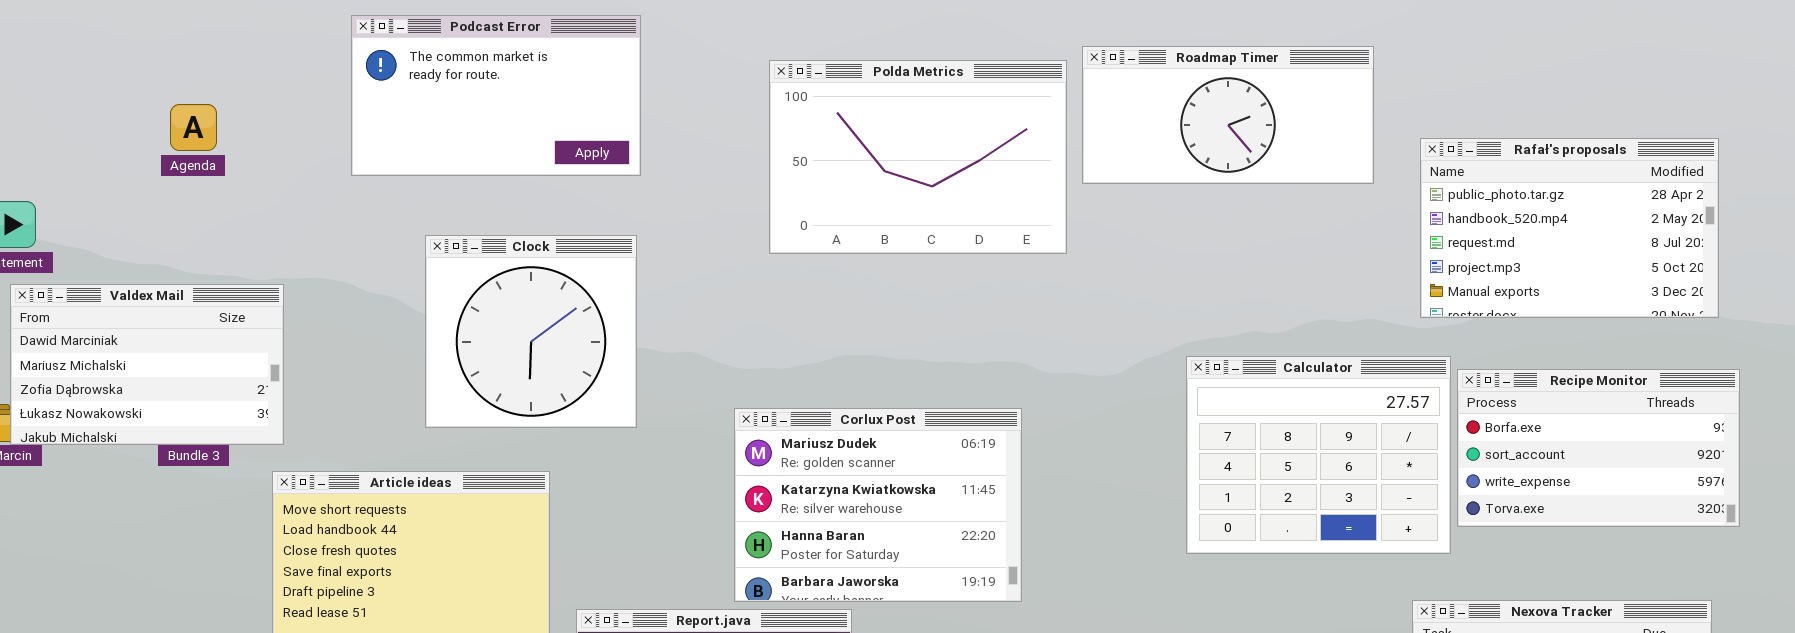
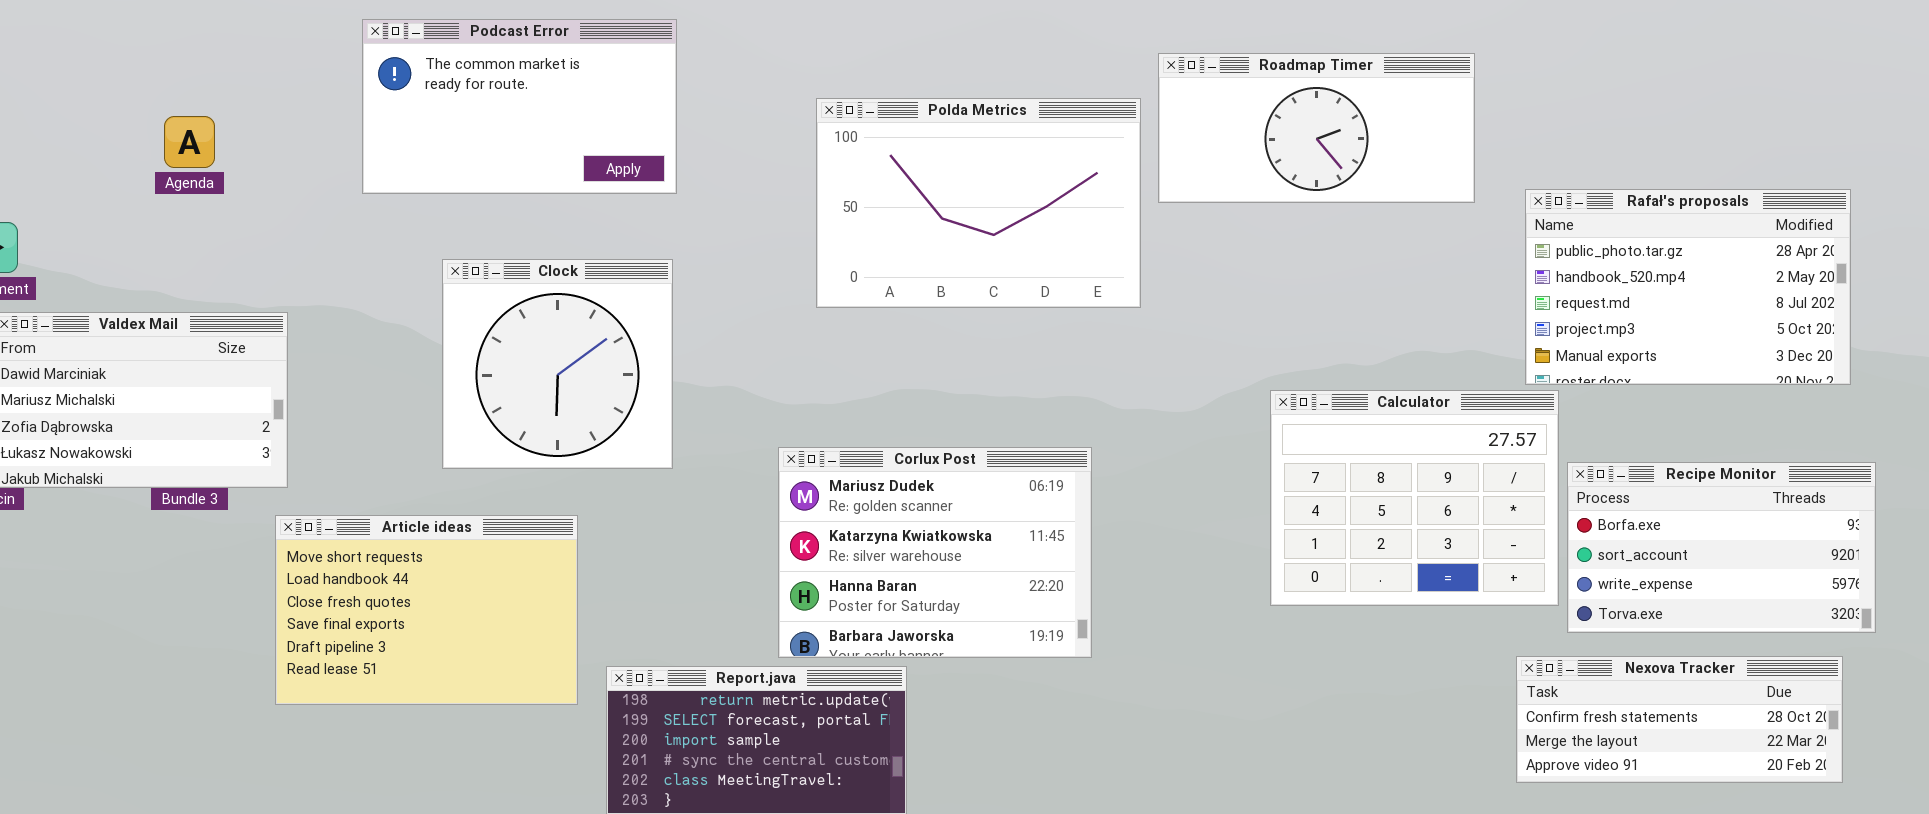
Polda Metrics: [769,60,1067,254] -> [816,98,1141,308], moved
Rafał's proposals: [1420,138,1719,318] -> [1525,189,1851,385], moved
Recipe Monitor: [1457,369,1740,527] -> [1567,462,1876,633], moved

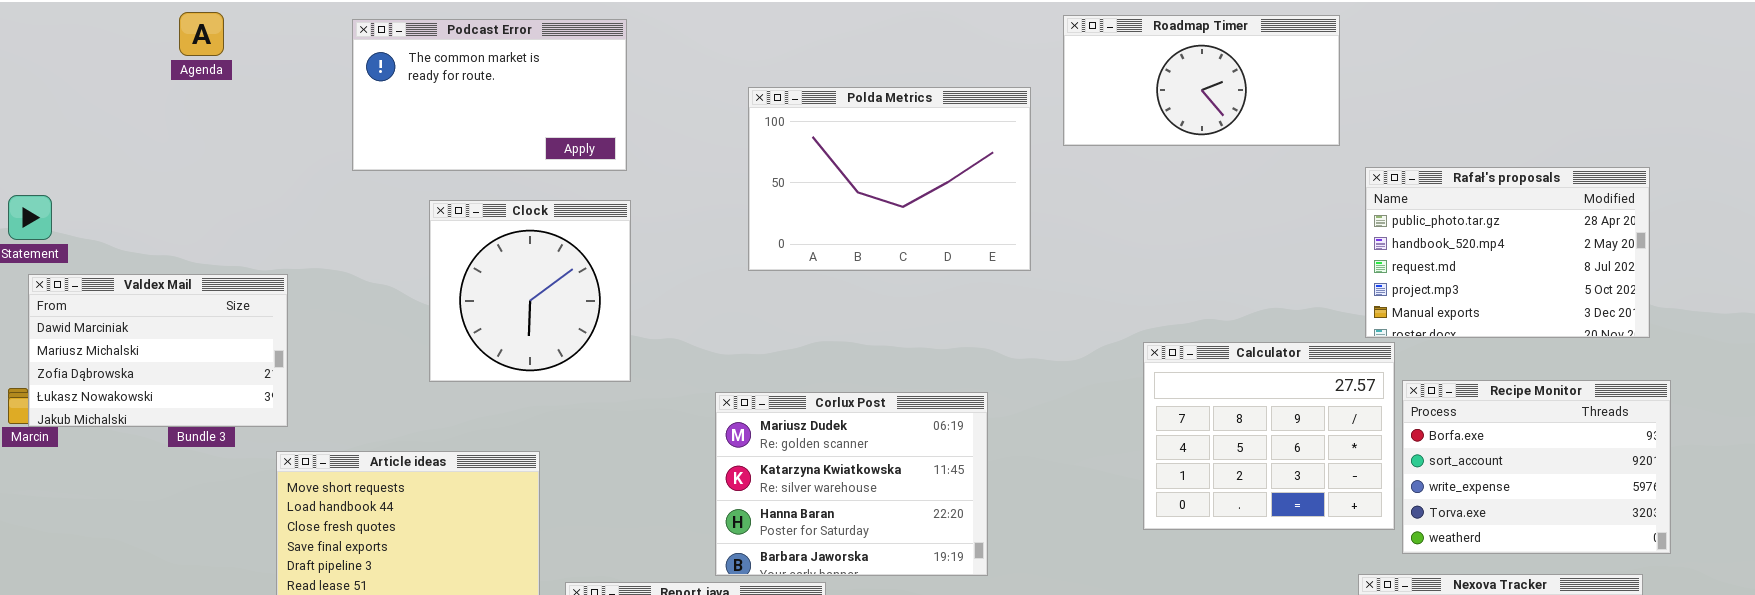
Roadmap Timer: [1158,53,1475,203] -> [1063,15,1340,146], moved
Agenda: [164,116,215,168] -> [179,12,224,56], moved
Clock: [442,259,673,469] -> [429,200,631,382], moved
Recipe Monitor: [1567,462,1876,633] -> [1402,380,1671,554], resized

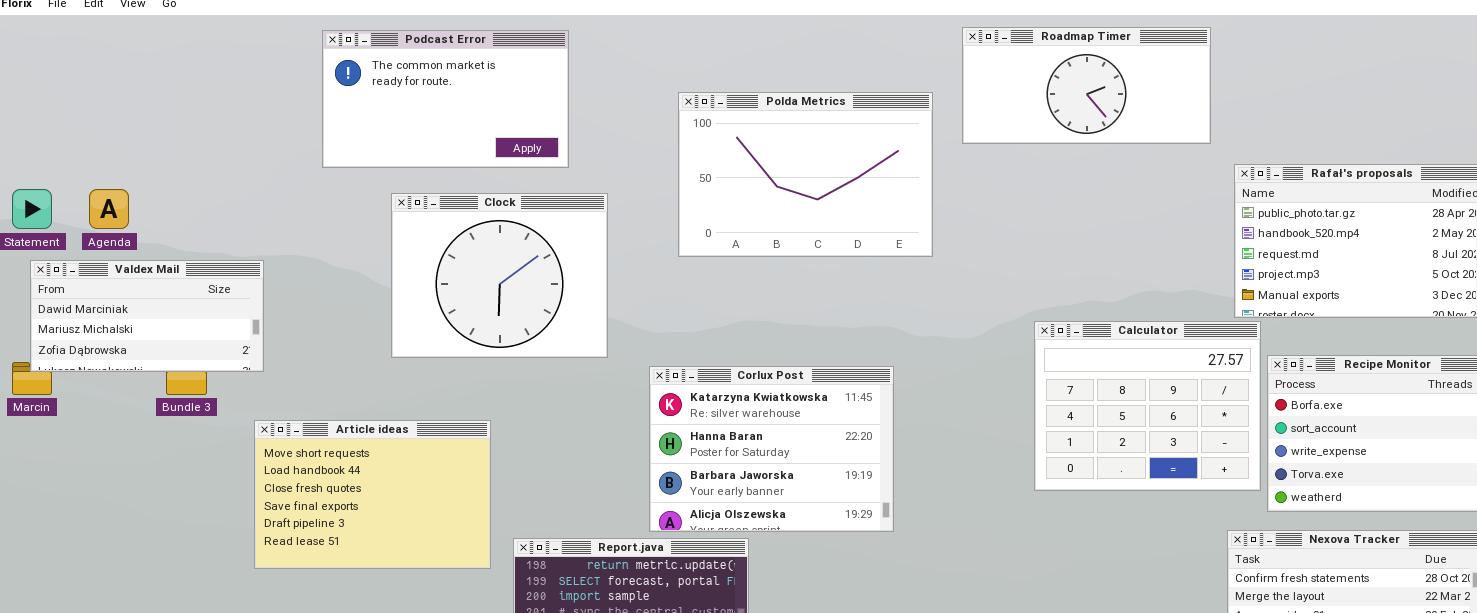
Agenda: [179,12,224,56] -> [89,189,129,229], moved
Clock: [429,200,631,382] -> [391,193,608,358], resized
Valdex Mail: [28,274,288,427] -> [30,260,264,372], resized
Corlux Post: [715,392,988,576] -> [649,366,894,532], scrolled down 1 row

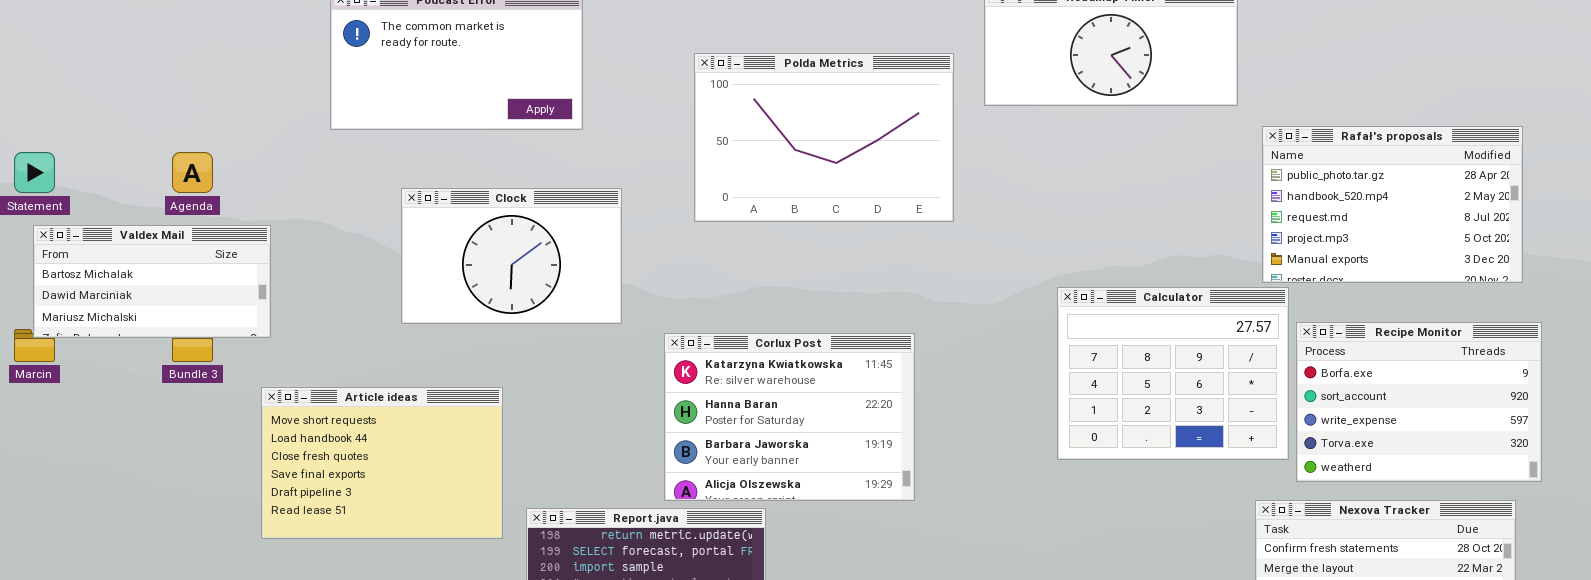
Agenda: [89,189,129,229] -> [172,152,213,193], moved
Clock: [391,193,608,358] -> [401,188,622,324], resized
Valdex Mail: [30,260,264,372] -> [33,225,271,338], scrolled up 1 row

